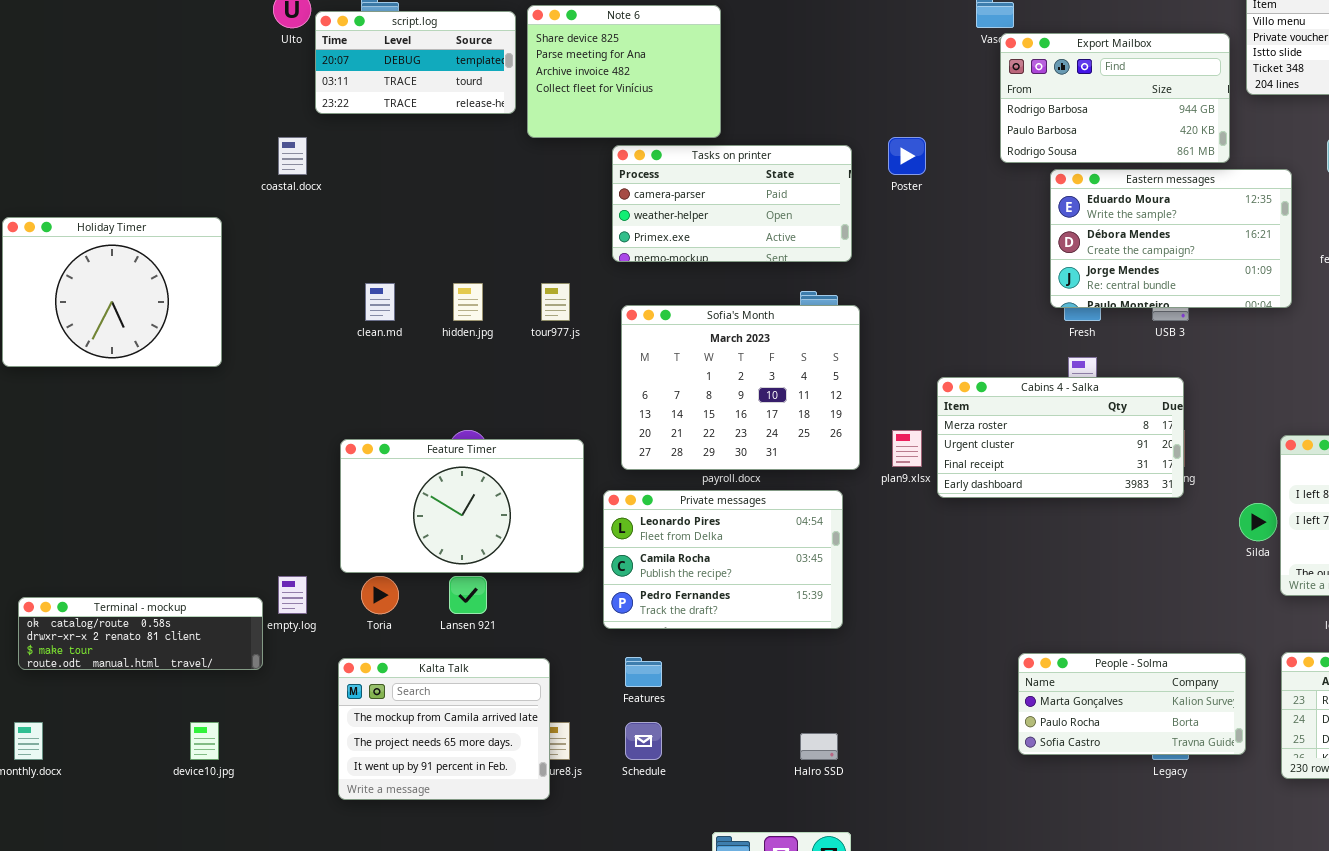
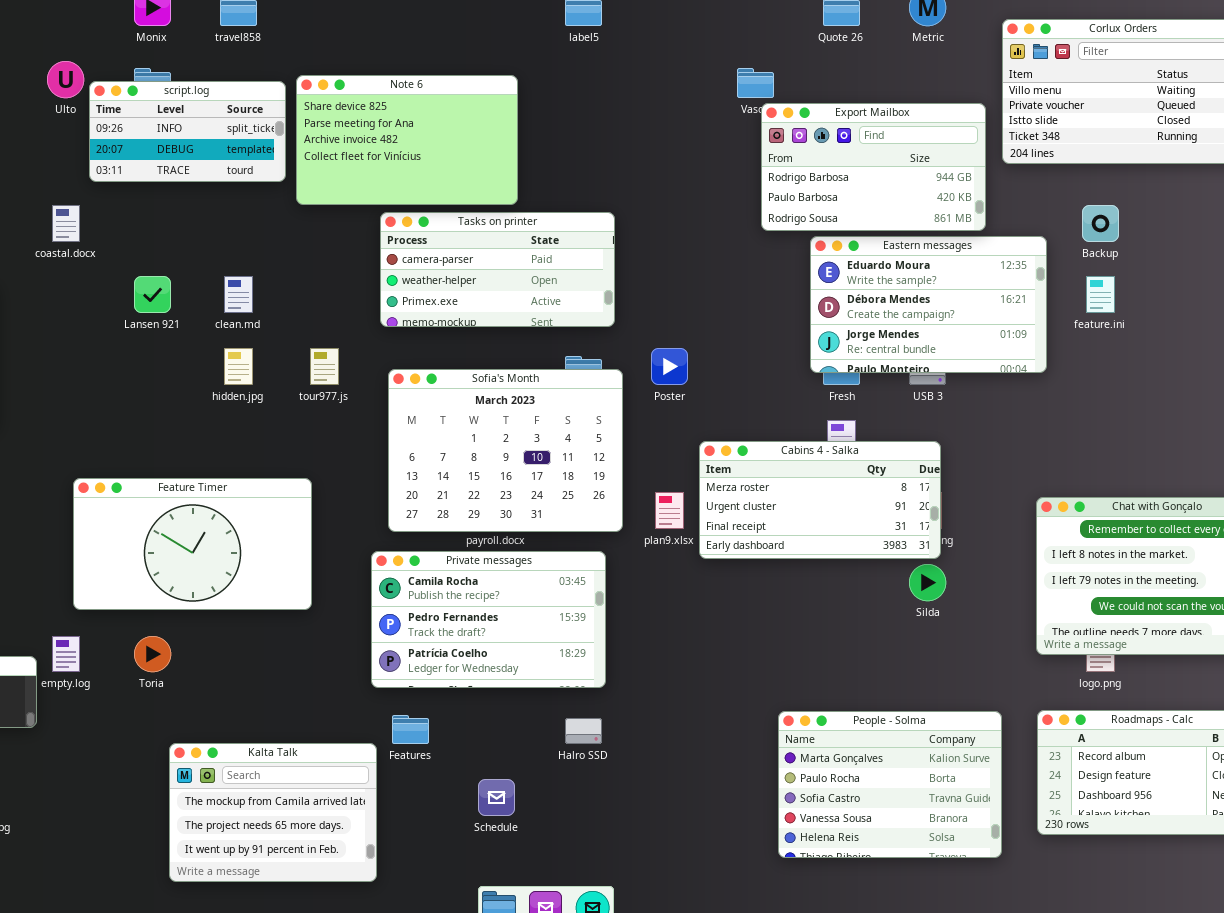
Note 6: [527,5,721,138] -> [296,75,518,205], resized
script.log: [315,11,516,114] -> [89,81,286,182], scrolled up 1 row
Poster: [888,137,926,175] -> [651,348,688,385], moved
clean.md: [365,283,395,321] -> [224,276,253,313], moved
Feature Timer: [340,439,584,573] -> [73,478,312,610], moved
Private messages: [603,490,843,629] -> [371,551,606,688], scrolled down 1 row
Silda: [1239,503,1277,541] -> [909,564,946,601], moved
Lansen 921: [449,576,487,614] -> [134,276,171,313], moved
People - Solma: [1018,653,1246,755] -> [778,711,1002,858], resized
Kalta Talk: [338,658,550,800] -> [169,743,377,882], moved
Schedule: [625,722,662,760] -> [478,779,515,816], moved
Halro SSD: [800,733,838,760] -> [565,718,602,744], moved

